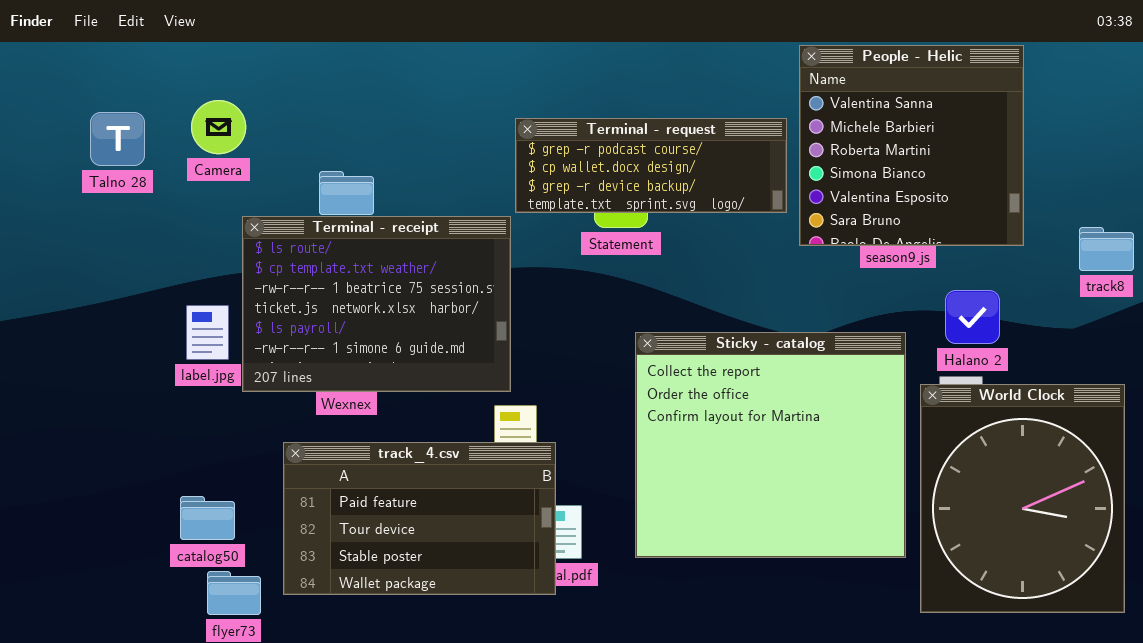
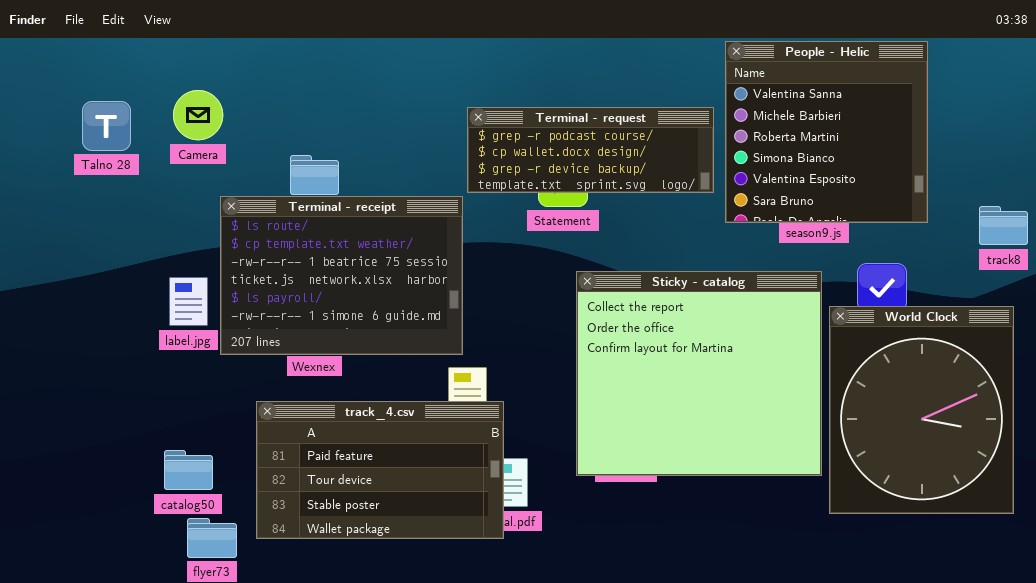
Sticky - catalog: [635,332,906,558] -> [576,271,822,476], moved
World Clock: [920,384,1125,613] -> [829,306,1014,514], moved

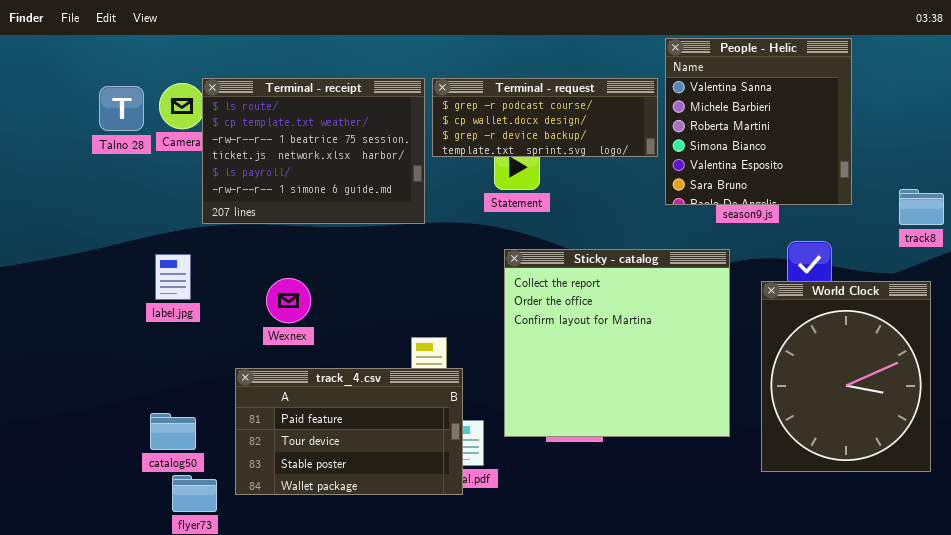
Talno 28: [82,101,131,151] -> [99,86,144,131], moved
Terminal - request: [467,107,714,193] -> [432,78,658,157], moved
Terminal - receipt: [220,196,463,355] -> [202,78,425,224], moved
Sticky - catalog: [576,271,822,476] -> [504,249,730,437], moved

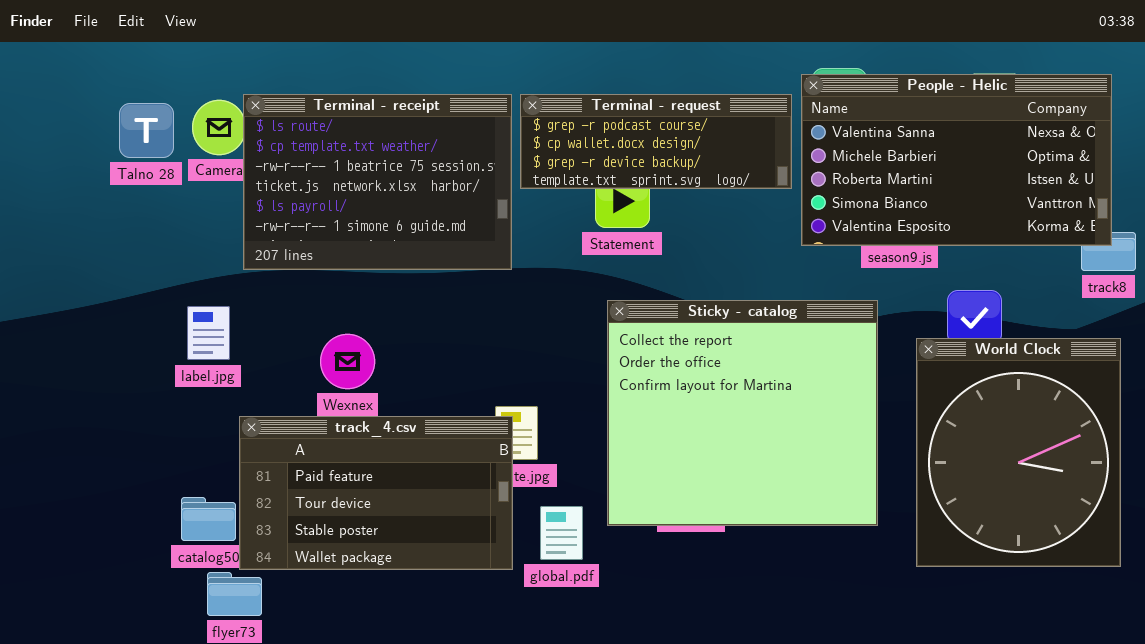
People - Helic: [665,38,852,205] -> [801,74,1112,246], resized
track_4.csv: [235,368,463,495] -> [239,416,513,570], moved

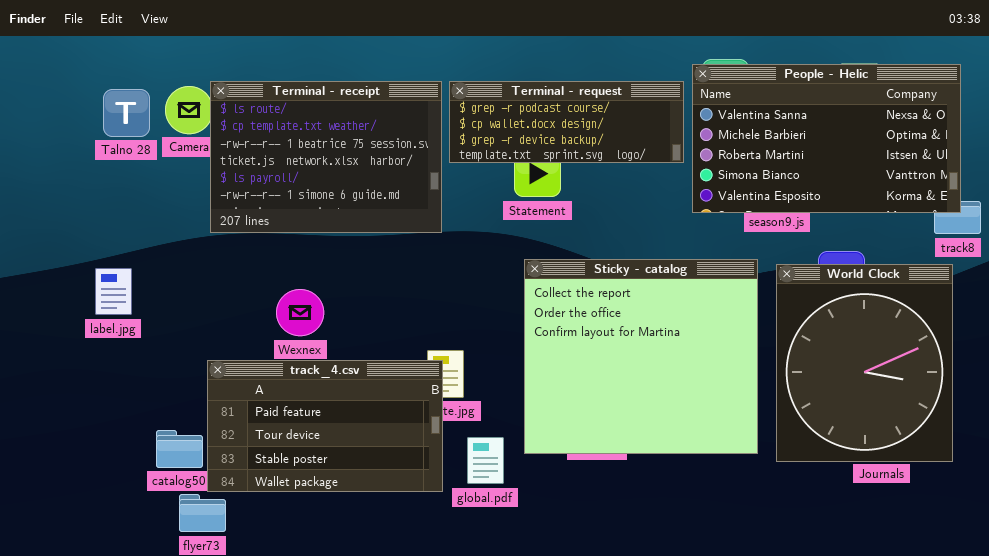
label.jpg: [187,306,230,360] -> [95,268,132,315], moved
World Clock: [916,338,1121,567] -> [776,264,953,462], moved

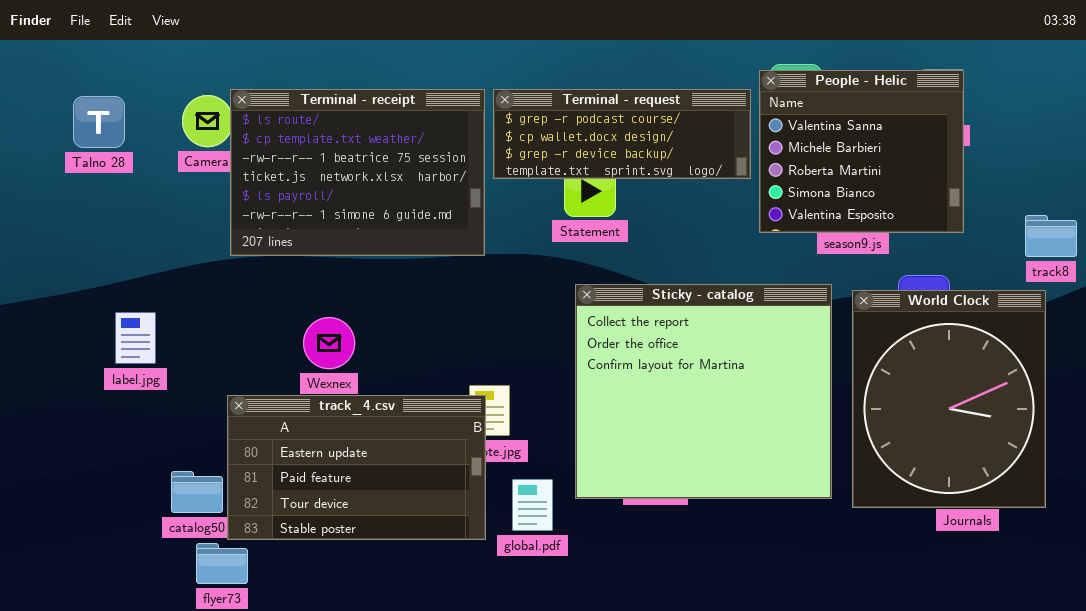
People - Helic: [692,64,961,213] -> [759,70,964,233], resized
Talno 28: [103,89,150,137] -> [73,96,125,148], moved
label.jpg: [95,268,132,315] -> [115,312,156,364], moved
track_4.csv: [207,360,443,492] -> [227,395,486,540], scrolled up 1 row

